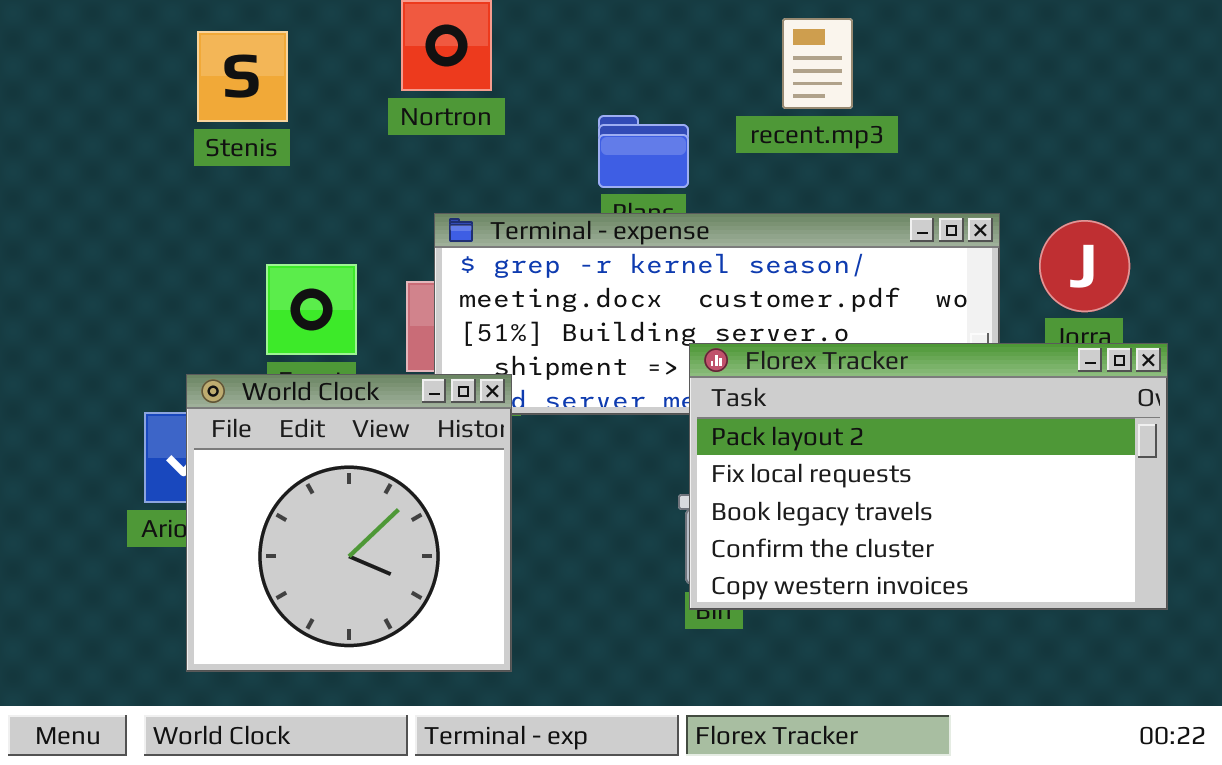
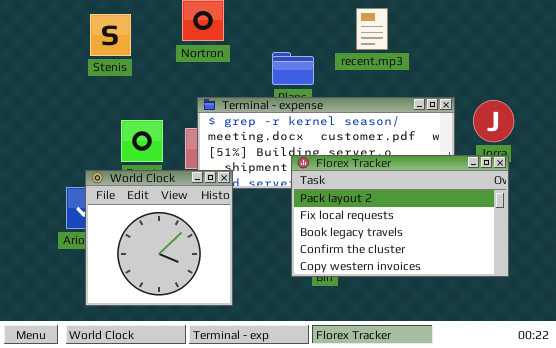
Florex Tracker: [689,343,1168,610] -> [291,155,509,277], moved

